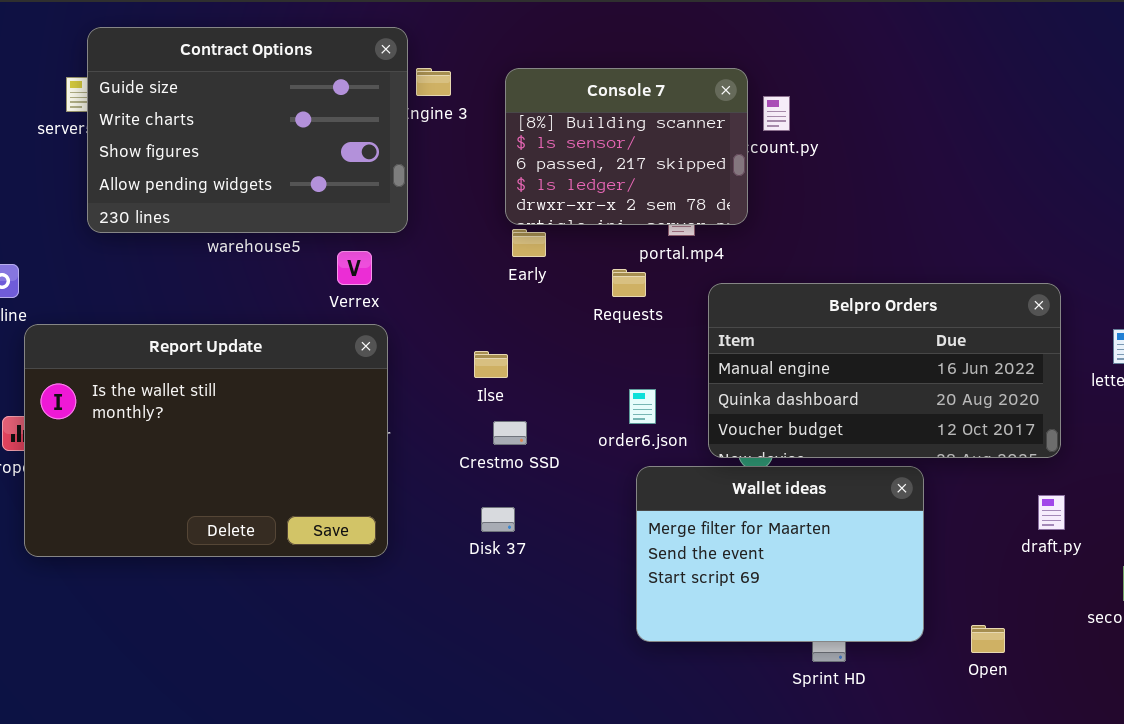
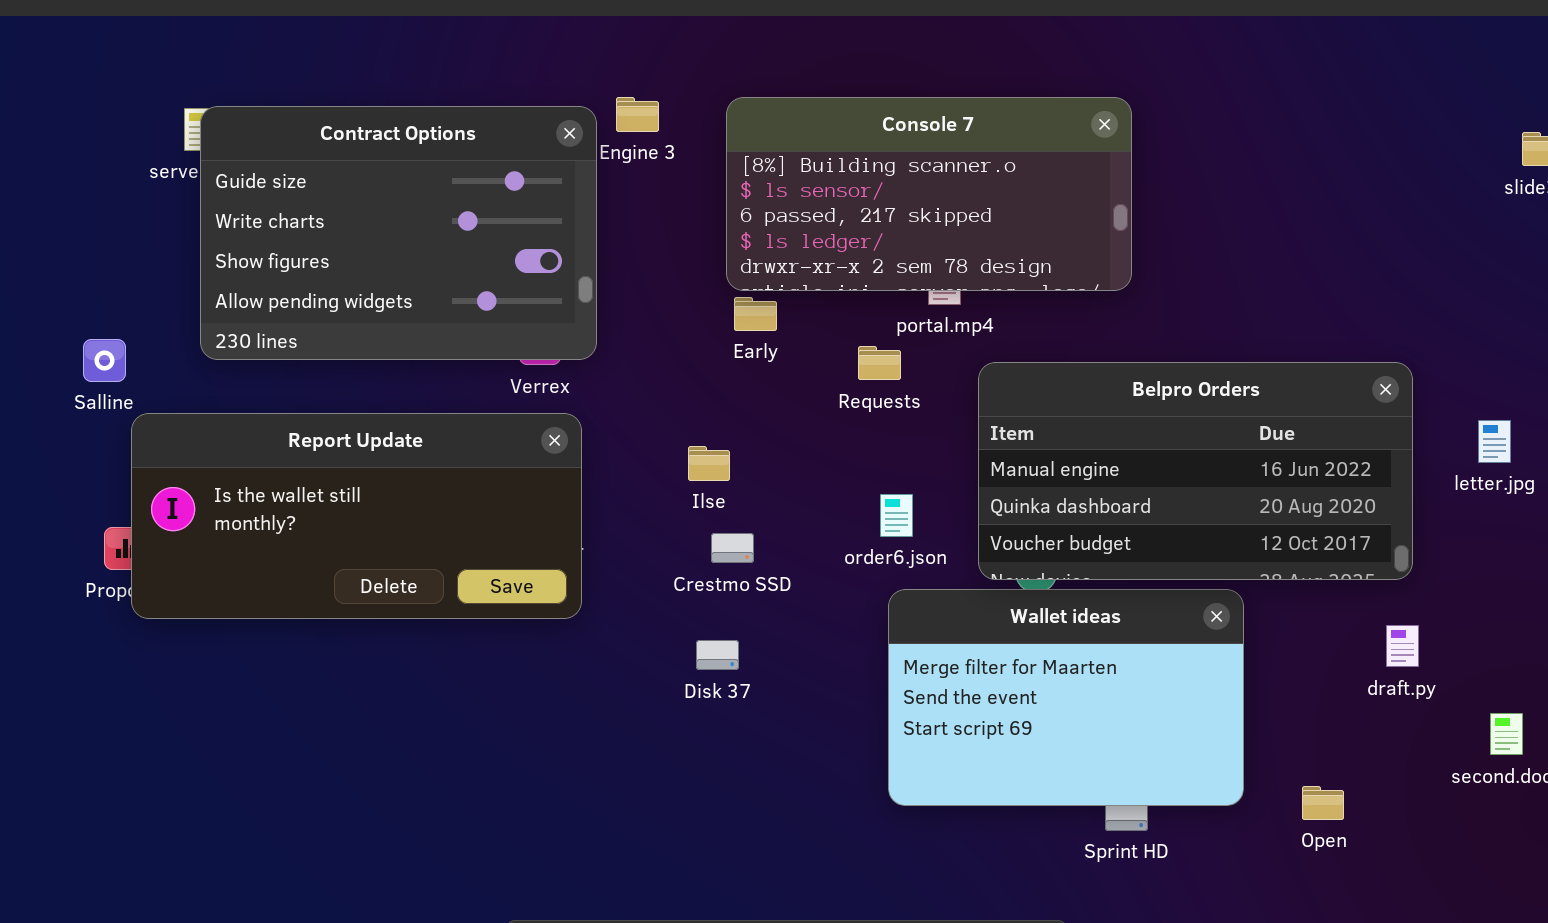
Contract Options: [87,27,408,233] -> [200,106,597,360], moved
Console 7: [505,68,748,225] -> [726,97,1132,291], resized
Report Update: [24,324,388,557] -> [131,413,582,619], resized

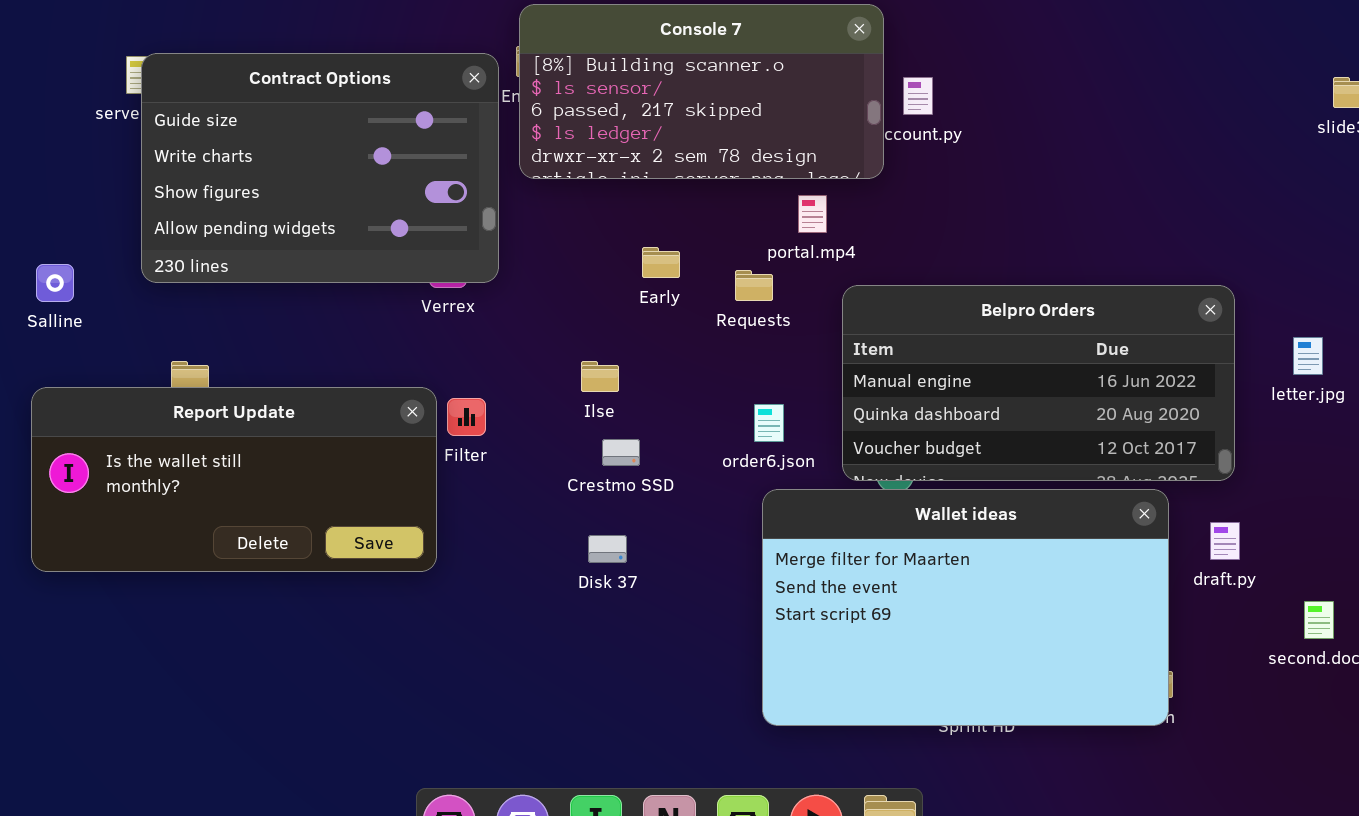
Console 7: [726,97,1132,291] -> [519,4,884,179], moved
Early: [734,297,777,331] -> [642,247,680,278], moved
Report Update: [131,413,582,619] -> [31,387,437,572], moved
Wallet ideas: [888,589,1244,806] -> [762,489,1169,726], resized

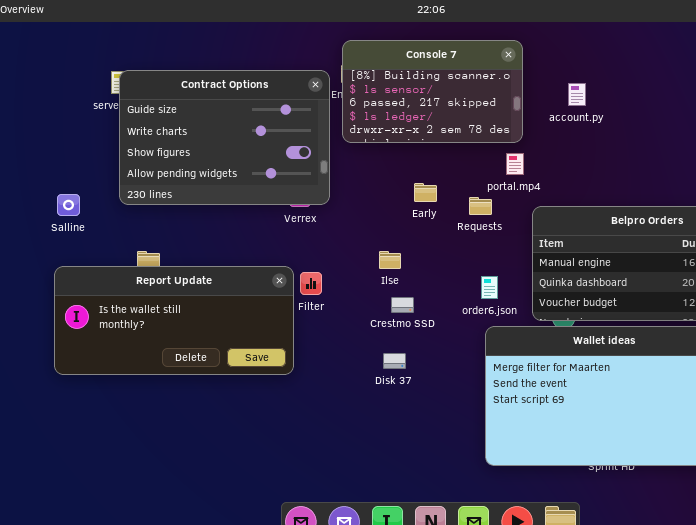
Console 7: [519,4,884,179] -> [342,40,523,143], resized

